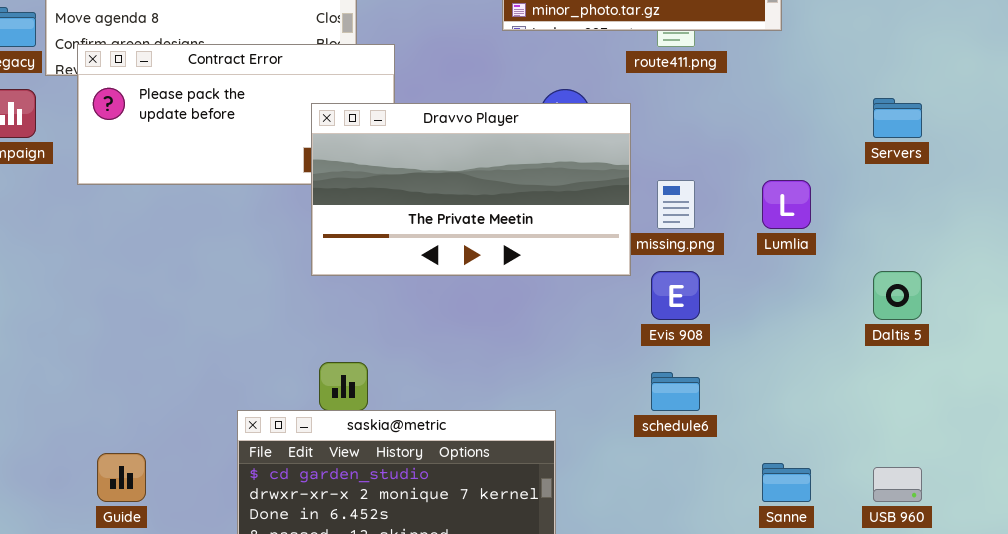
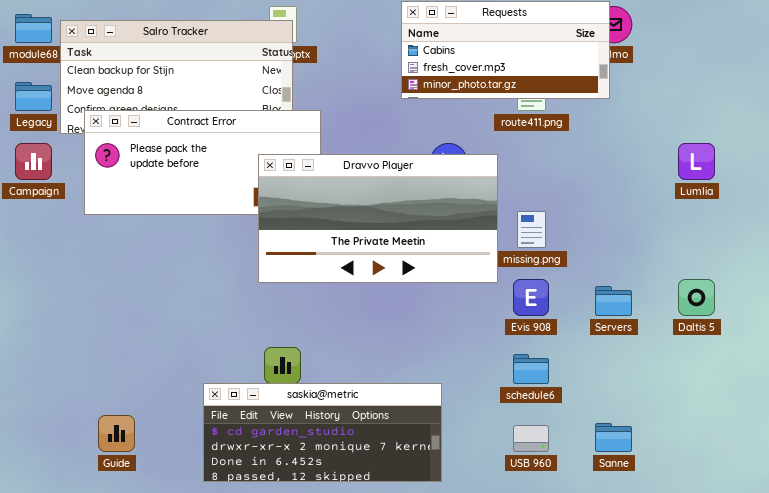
Servers: [873,98,922,138] -> [595,286,632,316], moved
Lumlia: [762,180,811,229] -> [678,143,715,180], moved
USB 960: [873,467,922,502] -> [513,425,549,452], moved

